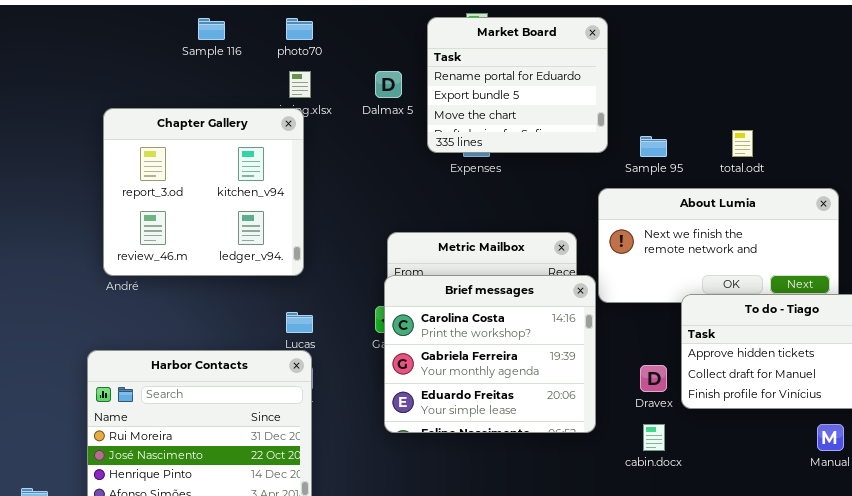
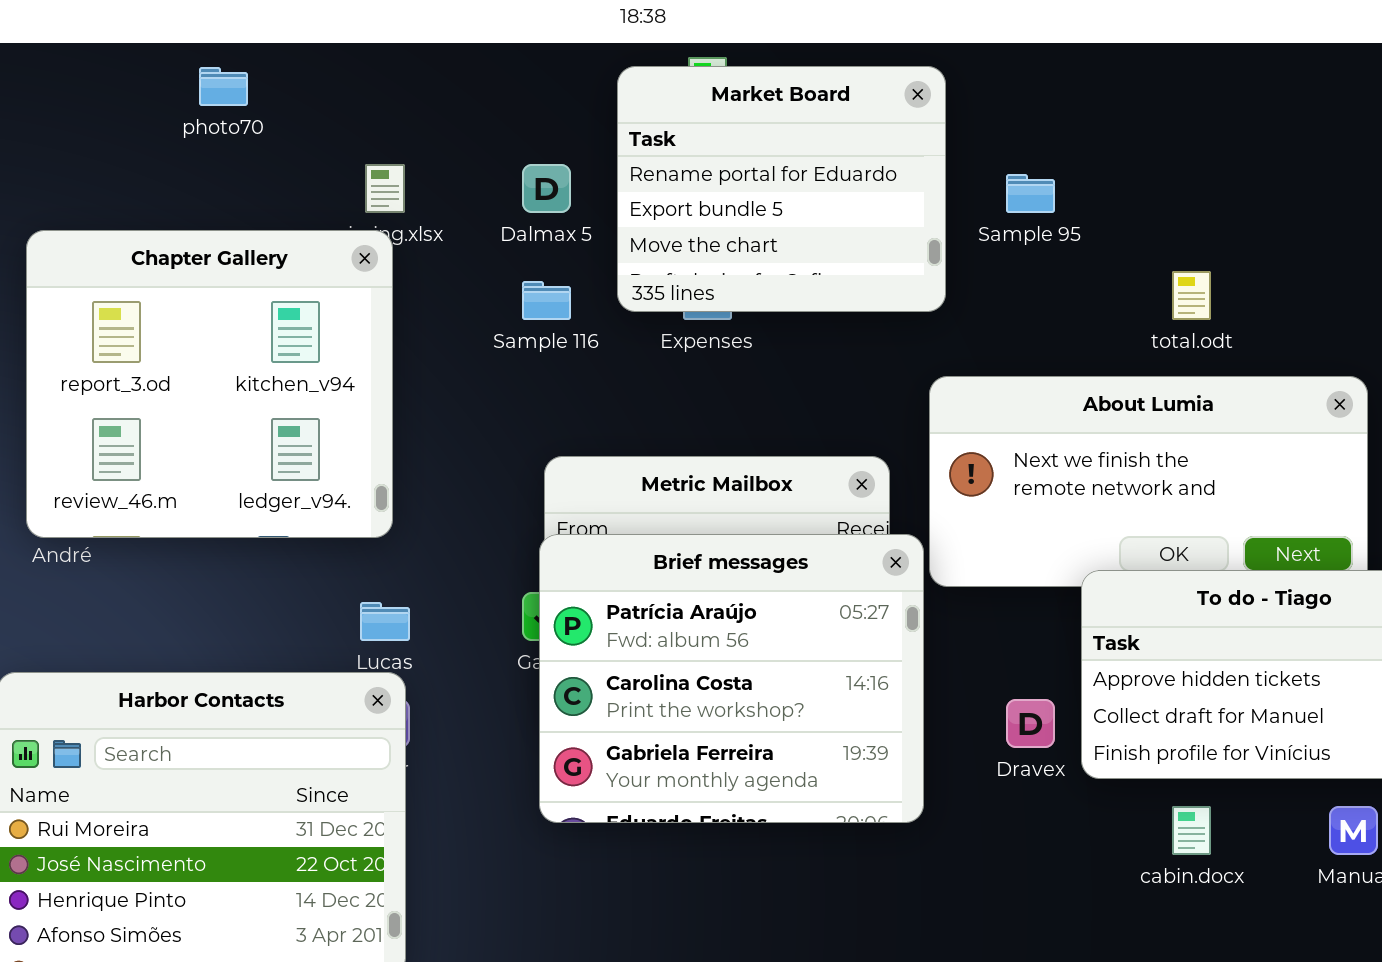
Sample 116: [198,18,225,40] -> [522,281,571,320], moved
photo70: [286,18,313,40] -> [199,67,248,106], moved
Sample 95: [640,136,667,157] -> [1006,174,1055,213], moved
Brief messages: [384,275,596,433] -> [539,534,924,823], scrolled up 1 row
cabin.docx: [643,424,665,451] -> [1172,806,1211,855], moved

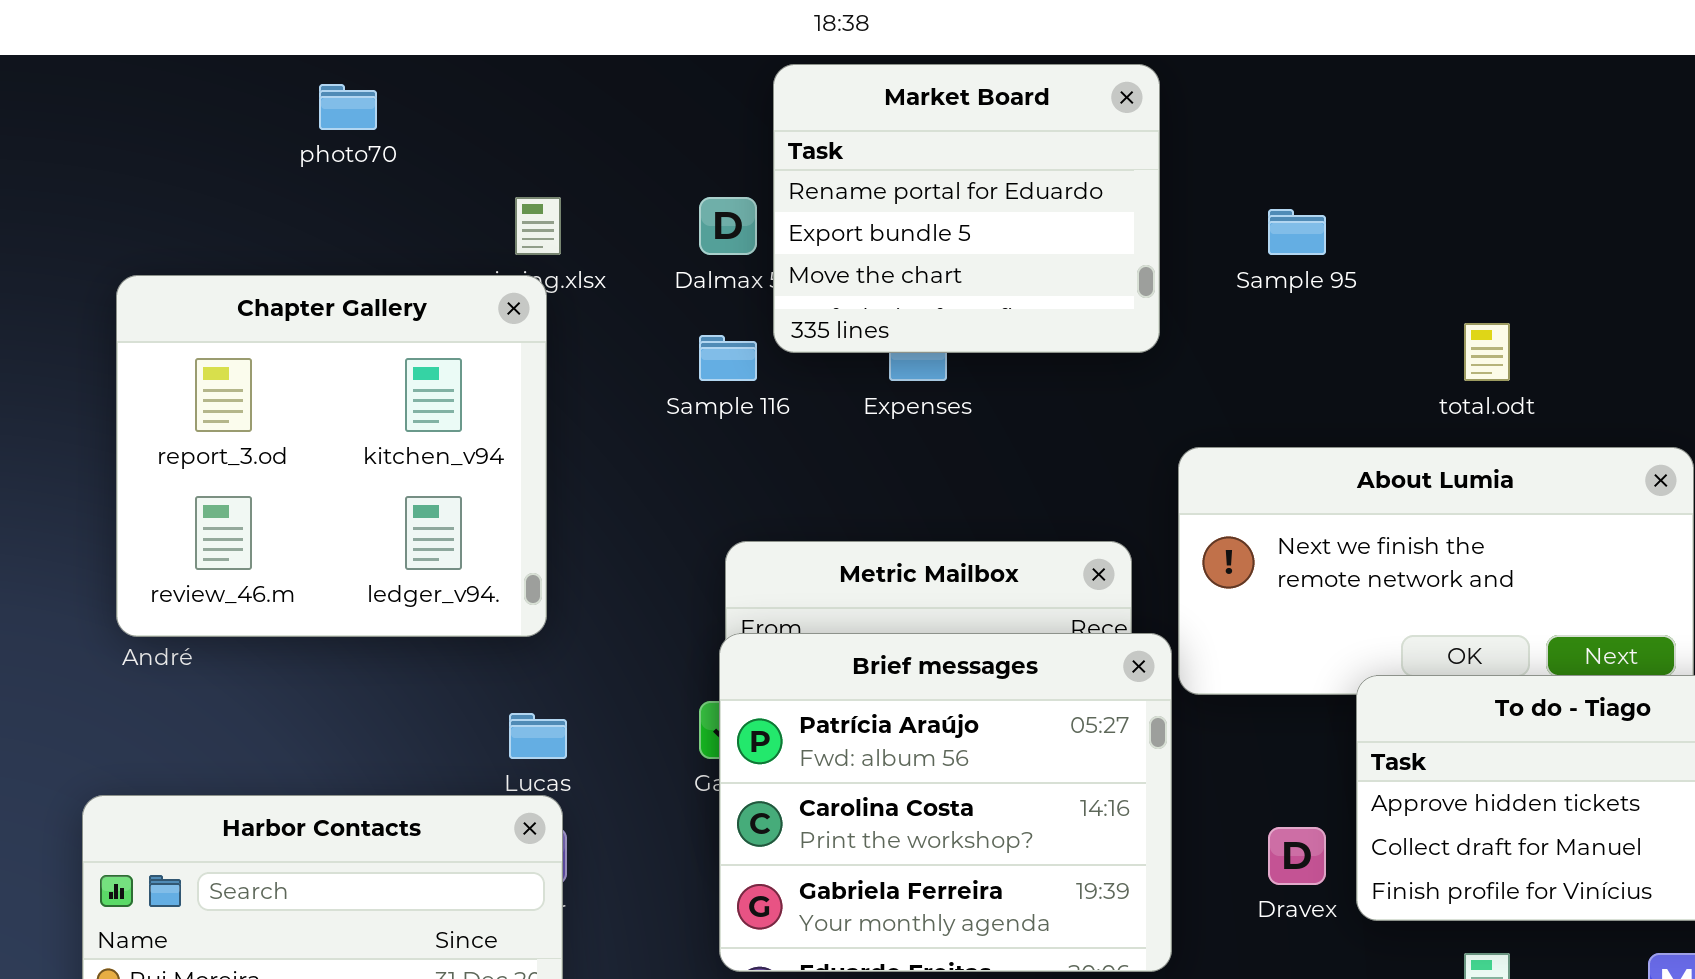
Market Board: [617,66,946,312] -> [773,64,1160,353], moved

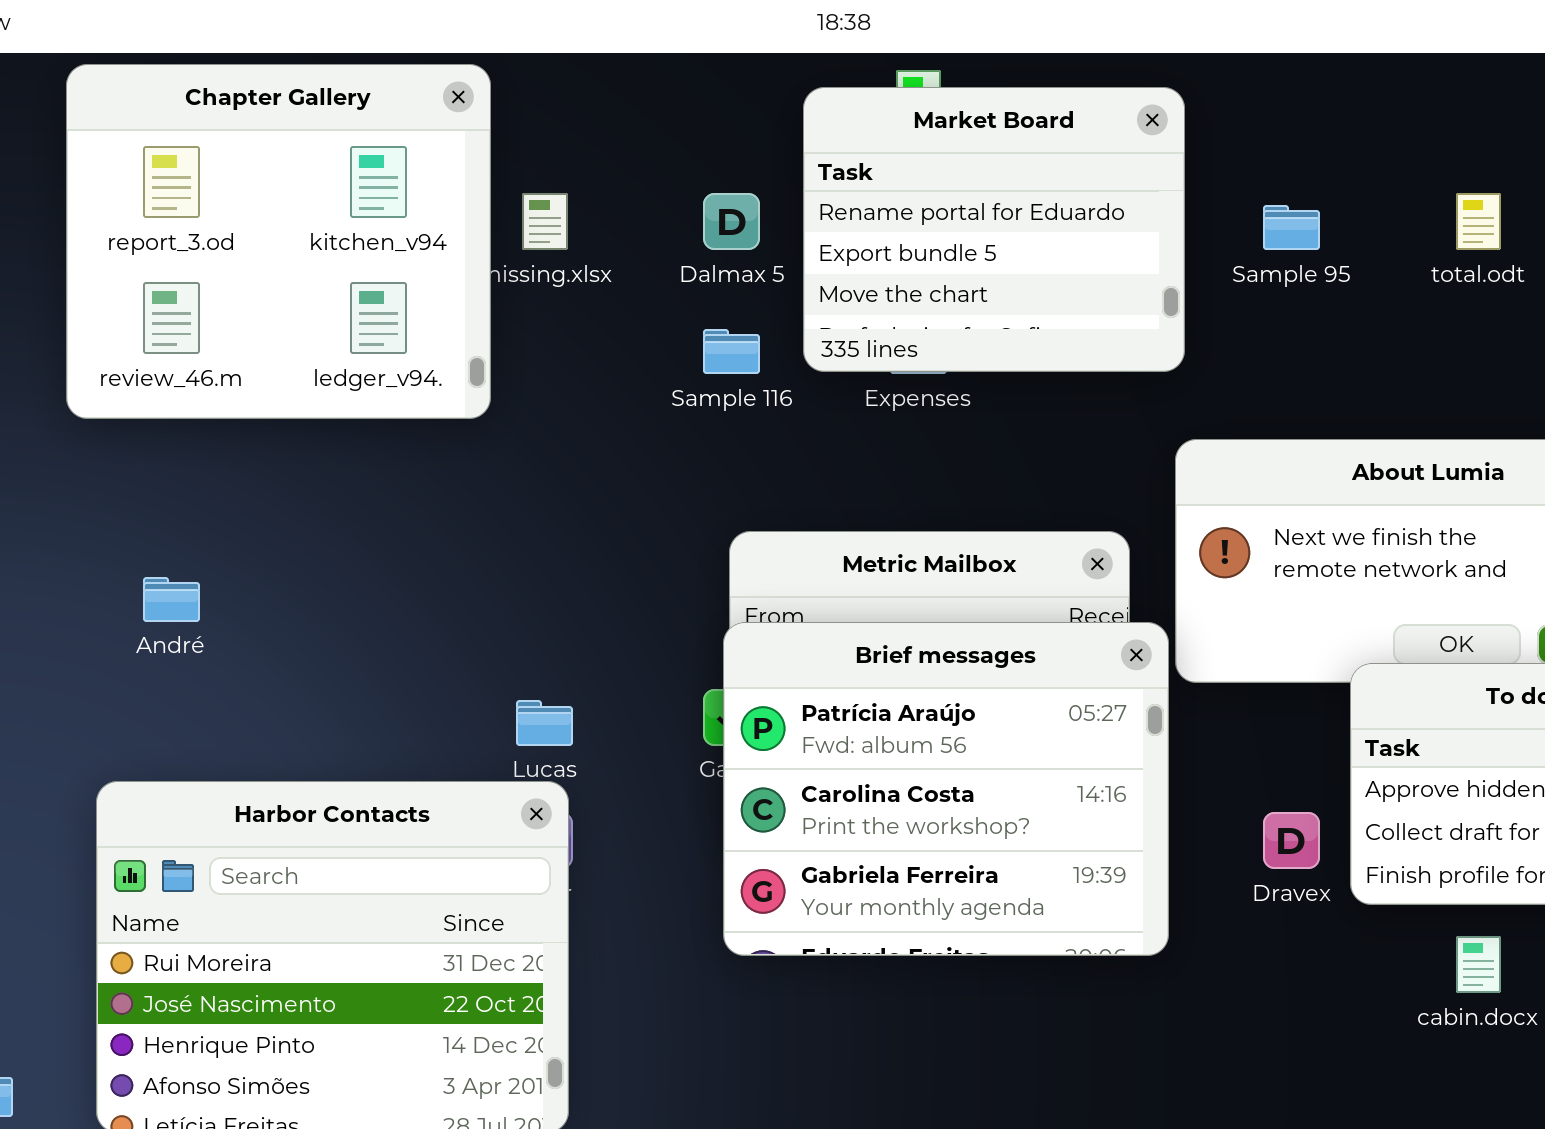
Market Board: [773,64,1160,353] -> [803,87,1185,372], moved
Chapter Gallery: [116,275,547,637] -> [66,64,491,419], moved
total.odt: [1464,323,1510,381] -> [1456,193,1501,250], moved

